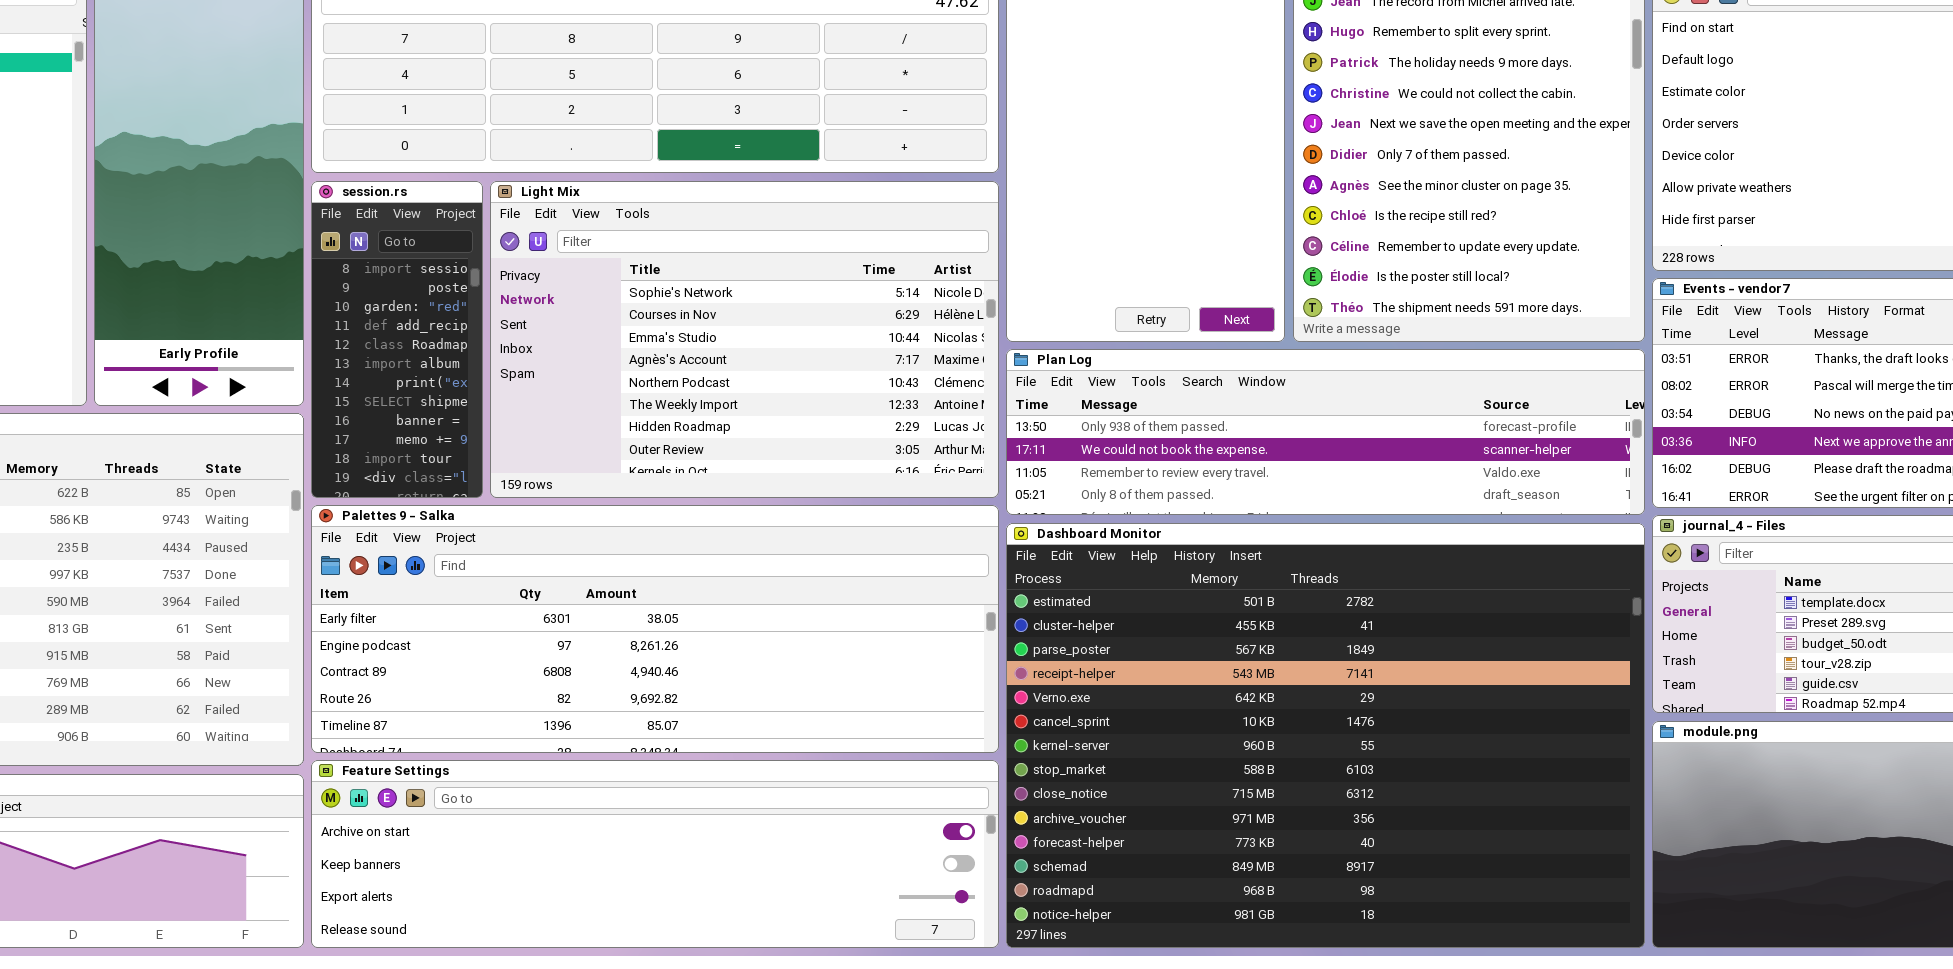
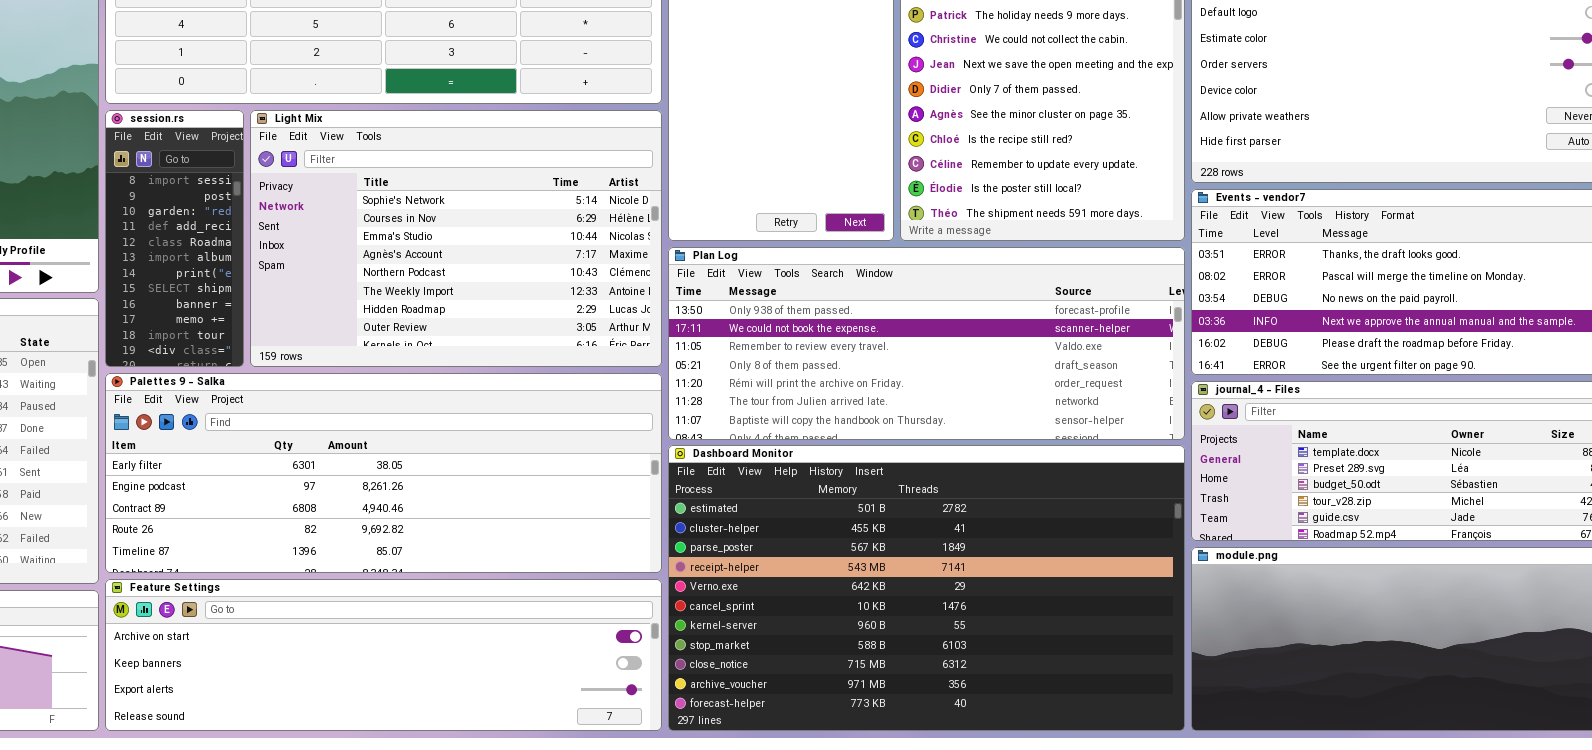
Plan Log: [1006,349,1645,515] -> [668,247,1185,440], resized
Dashboard Monitor: [1006,523,1645,948] -> [668,445,1185,731], resized

